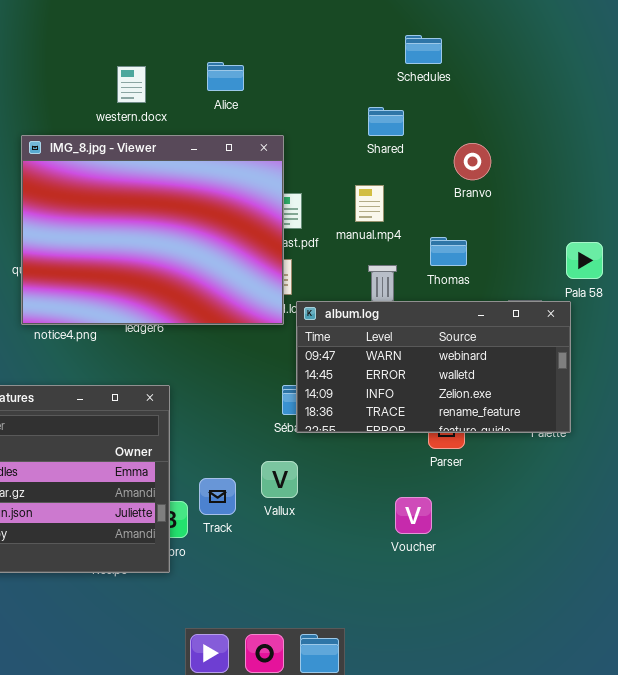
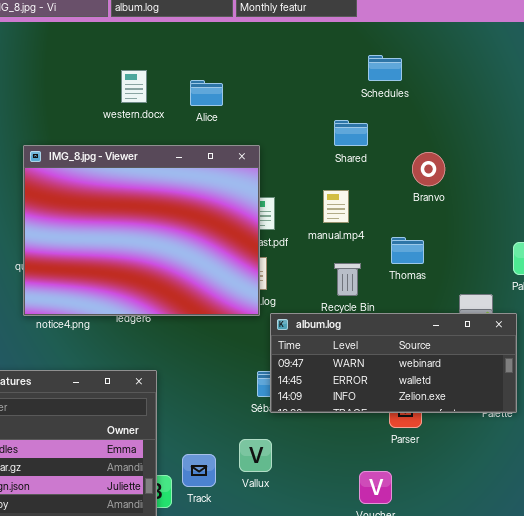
western.docx: [117,66,146,103] -> [121,70,147,103], moved
album.log: [296,301,571,433] -> [270,313,517,413], resized

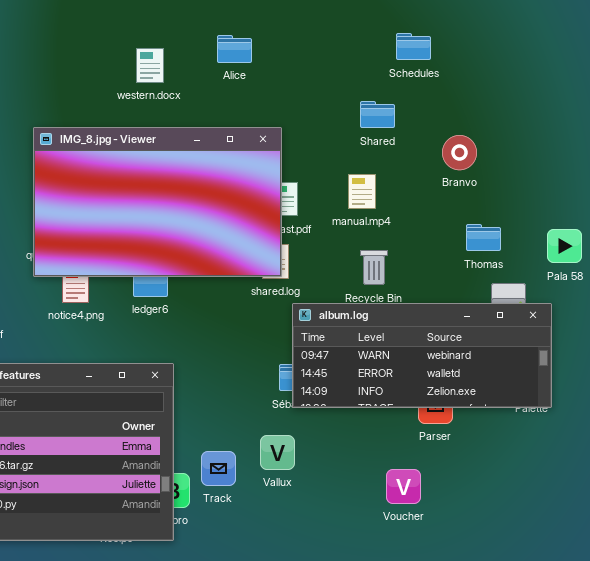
Alice: [190,80,223,106] -> [217,35,252,63], moved
IMG_8.jpg - Viewer: [23,145,260,316] -> [33,127,282,277], resized
Thomas: [391,237,424,264] -> [466,224,501,251], moved

